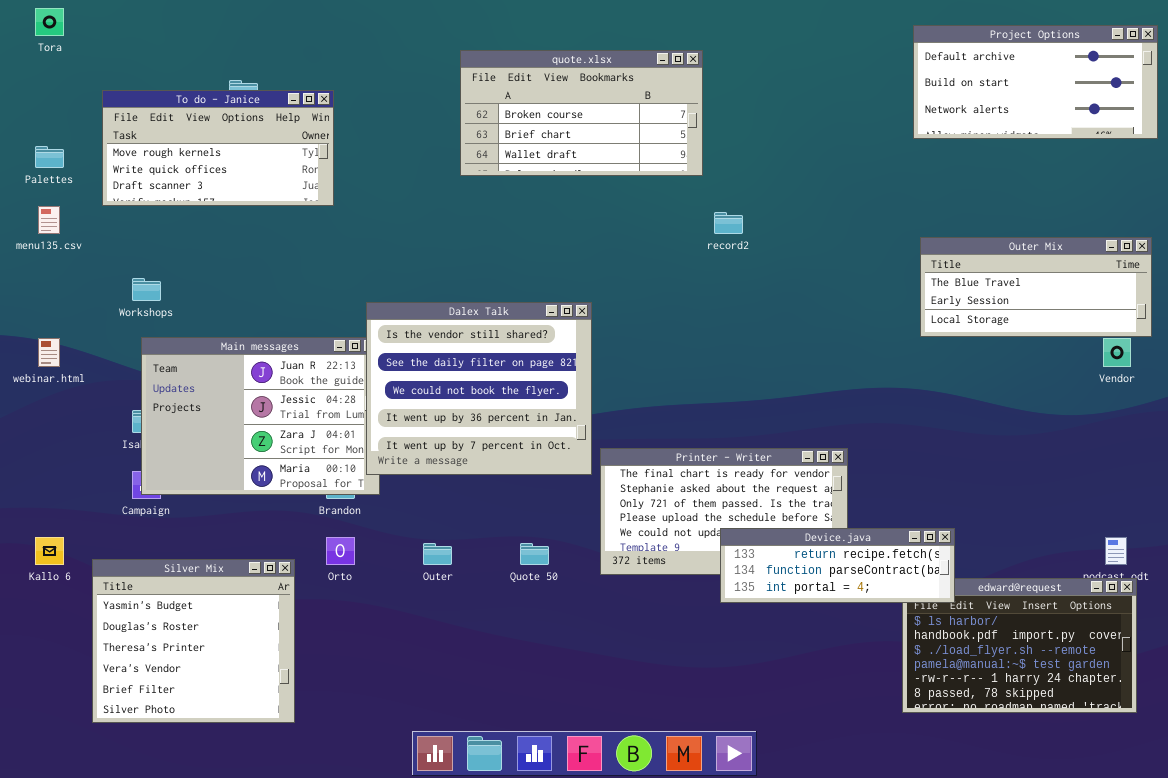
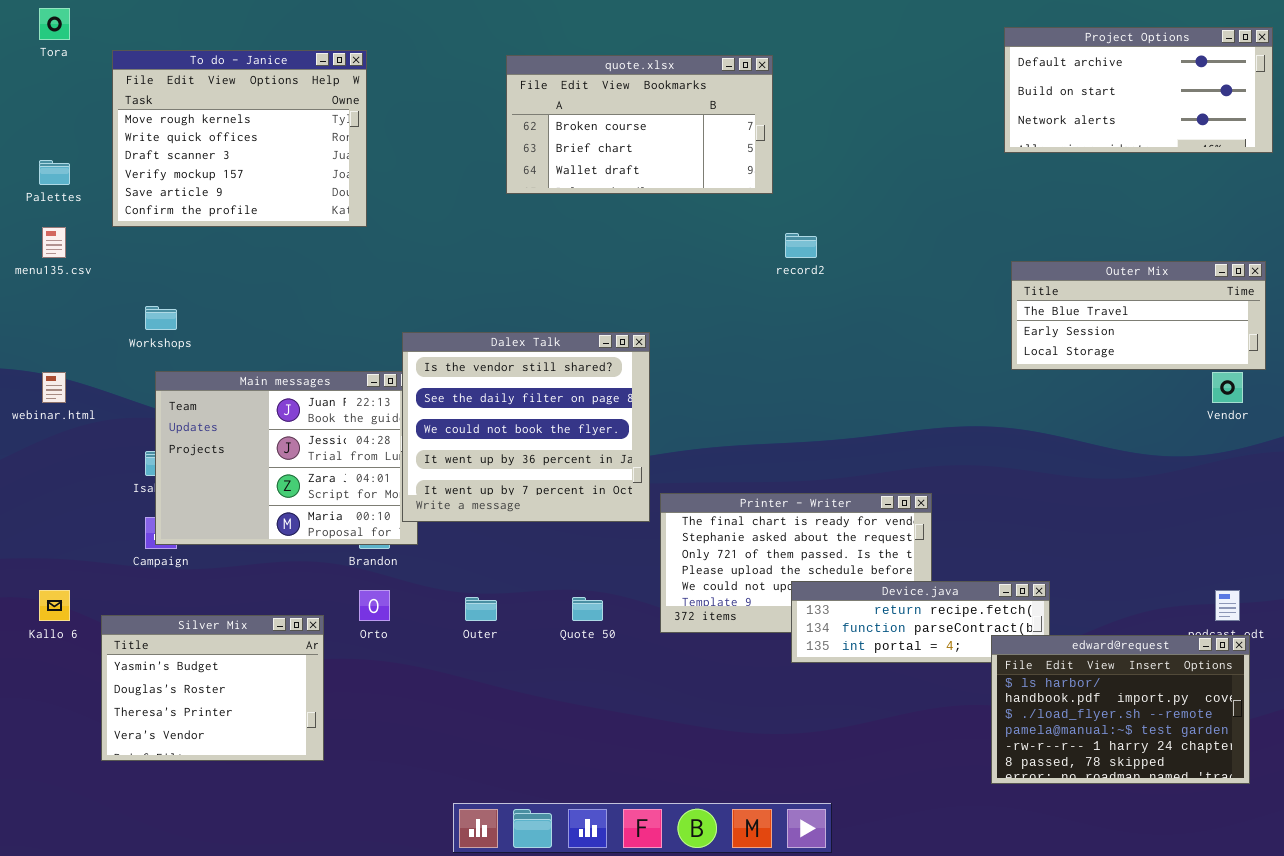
To do - Janice: [102,90,334,206] -> [112,50,367,227], resized
Silver Mix: [92,559,295,723] -> [101,615,324,761], resized
edward@request: [902,578,1137,713] -> [991,635,1250,784], raised

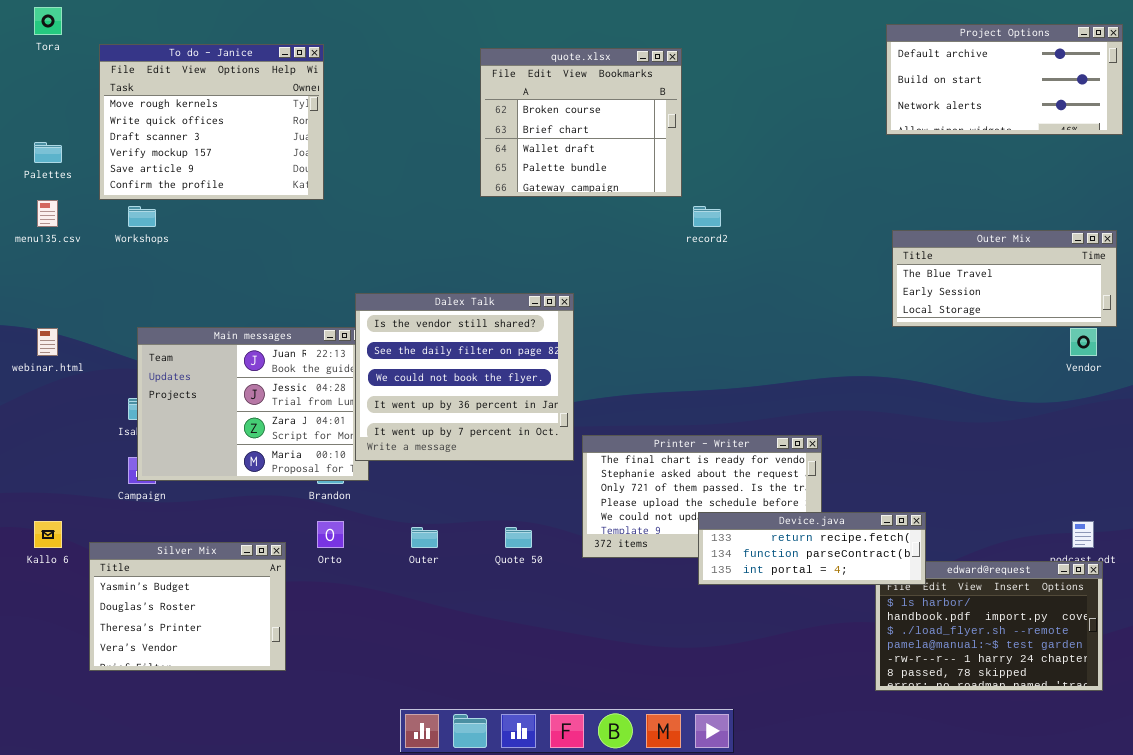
quote.xlsx: [506,55,773,194] -> [480,48,682,197], resized
Workshops: [145,306,177,330] -> [128,206,156,227], moved
Device.java: [791,581,1050,663] -> [698,512,926,585], raised

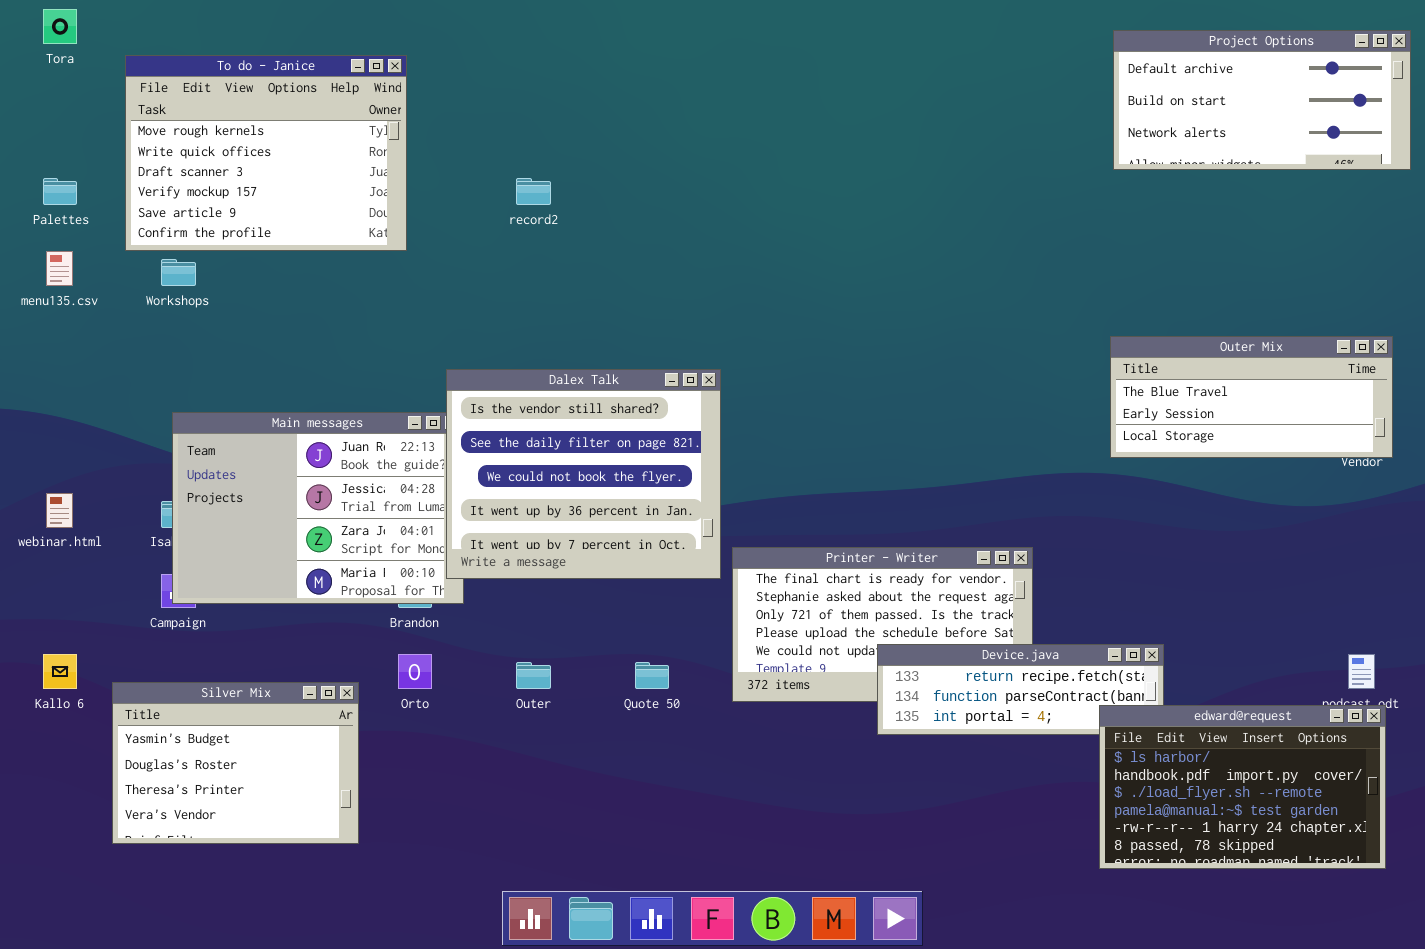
quote.xlsx: [480,48,682,197] -> none, closed
record2: [693,206,721,227] -> [516,178,551,205], moved
Outer Mix: [892,230,1117,327] -> [1110,336,1393,458], moved
webinar.html: [37,328,58,356] -> [46,493,73,528], moved
edward@request: [875,561,1103,691] -> [1099,705,1386,869], raised

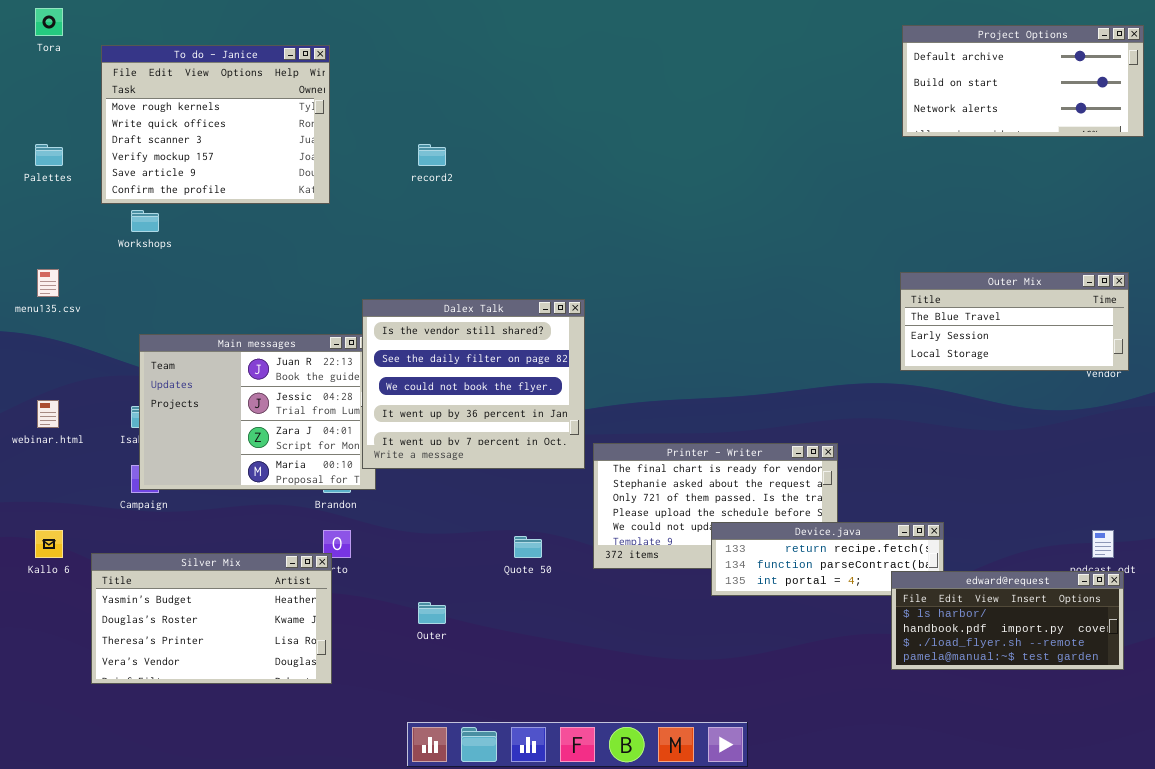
menu135.csv: [46,251,73,286] -> [37,269,59,297], moved
Outer: [516,662,551,689] -> [418,602,446,624], moved
Silver Mix: [112,682,359,844] -> [91,553,332,684], resized
edward@request: [1099,705,1386,869] -> [891,571,1124,670], resized

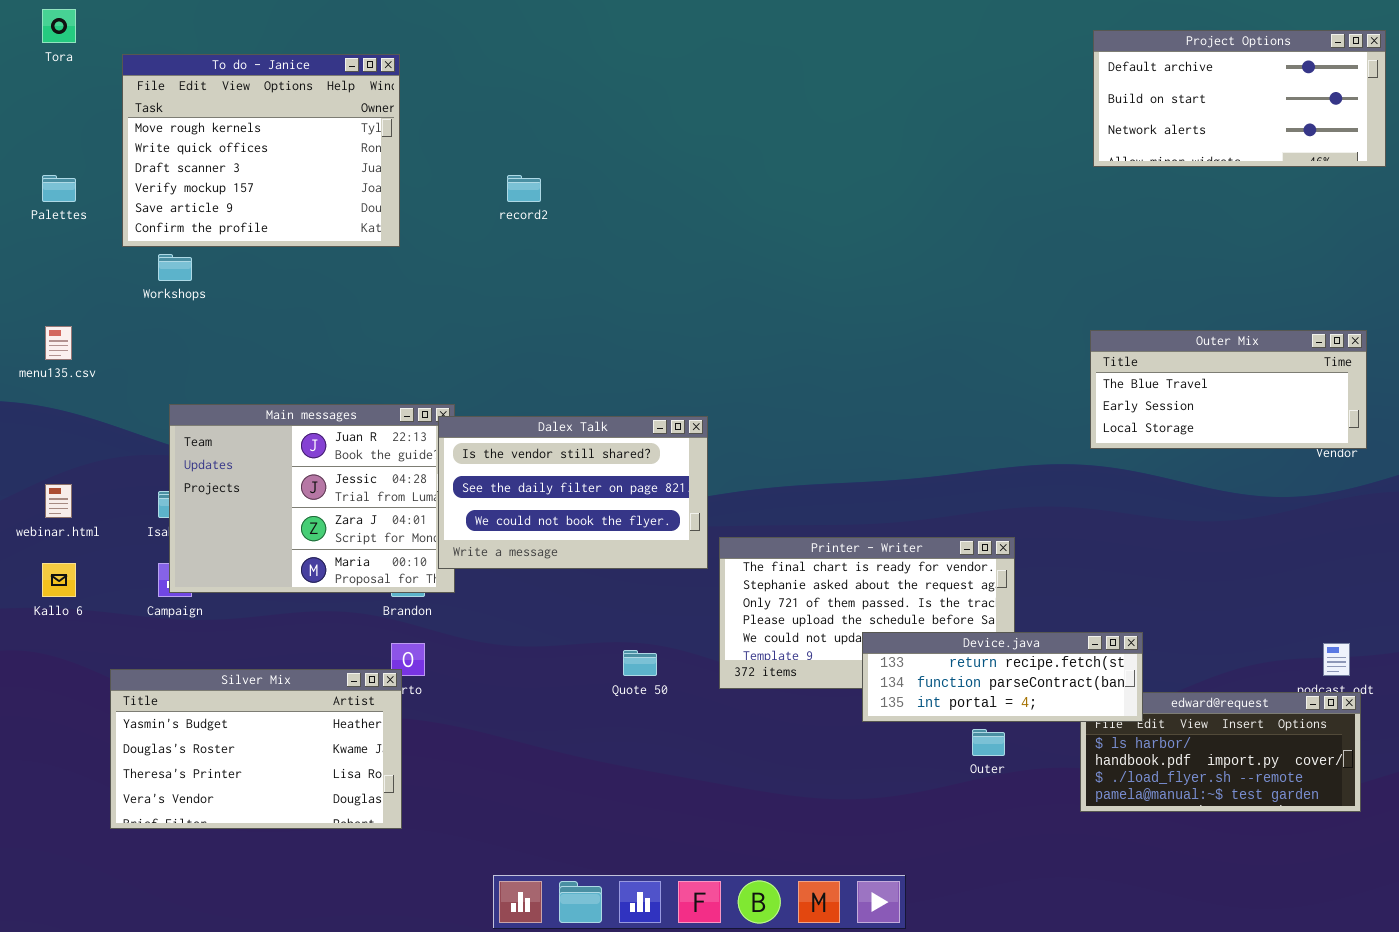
Dalex Talk: [362,299,585,469] -> [438,416,708,569], resized
Device.java: [711,522,944,596] -> [862,632,1143,722], raised
Kallo 6: [35,530,63,558] -> [42,563,76,597], moved
Outer: [418,602,446,624] -> [972,729,1005,756], moved

